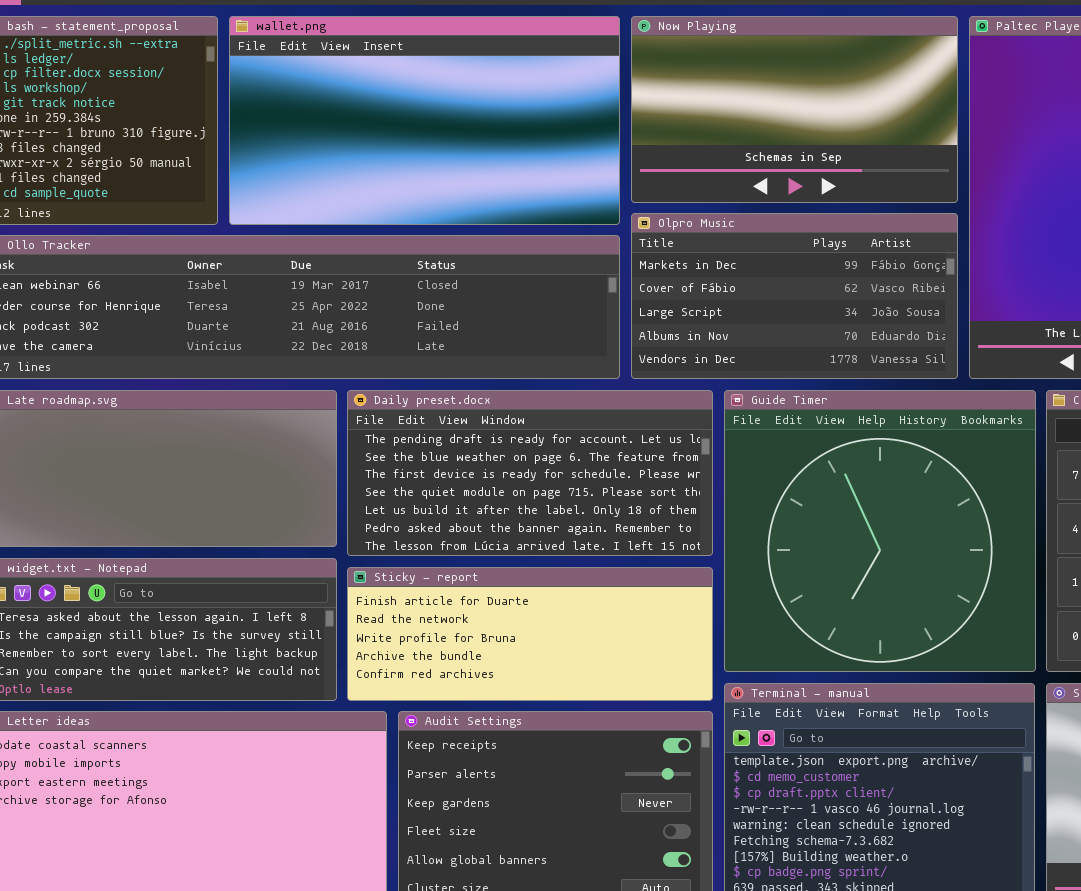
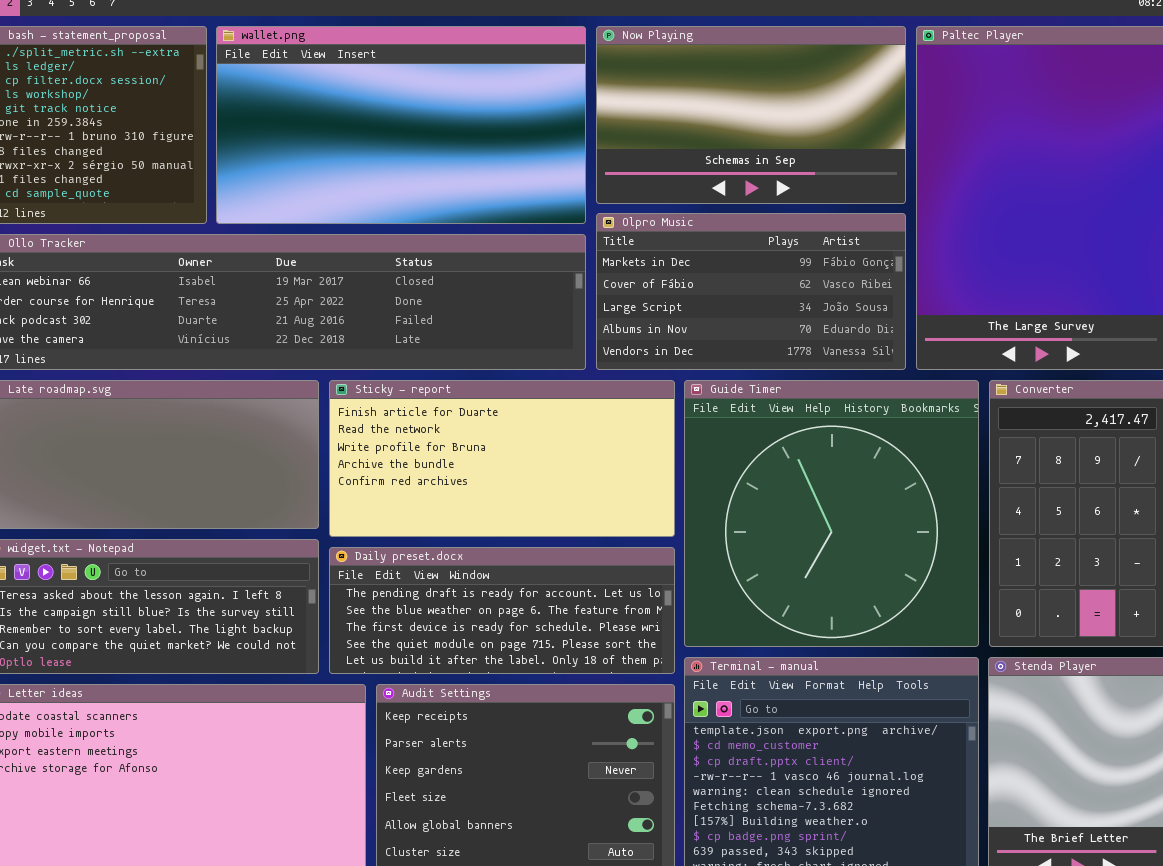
Daily preset.docx: [347,390,713,556] -> [329,547,675,674], moved, resized
Sticky - report: [347,567,713,701] -> [329,380,675,537], moved, resized

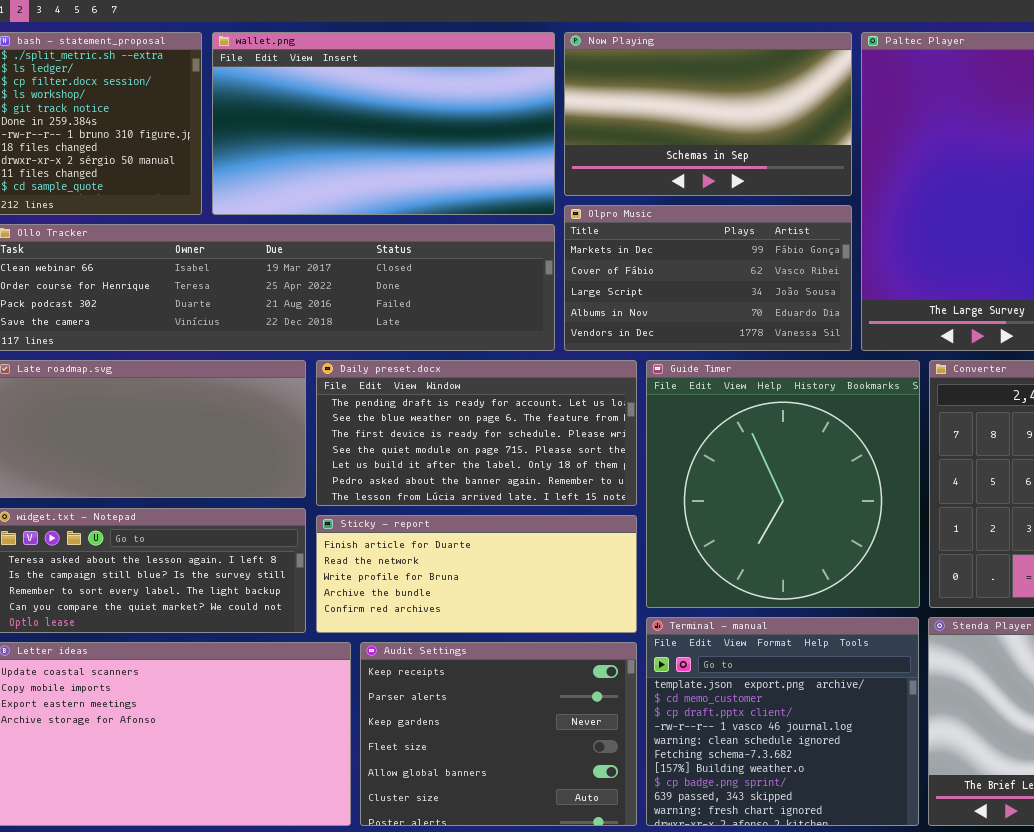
Sticky - report: [329,380,675,537] -> [316,515,637,633], moved, resized
Daily preset.docx: [329,547,675,674] -> [316,360,637,506], moved, resized

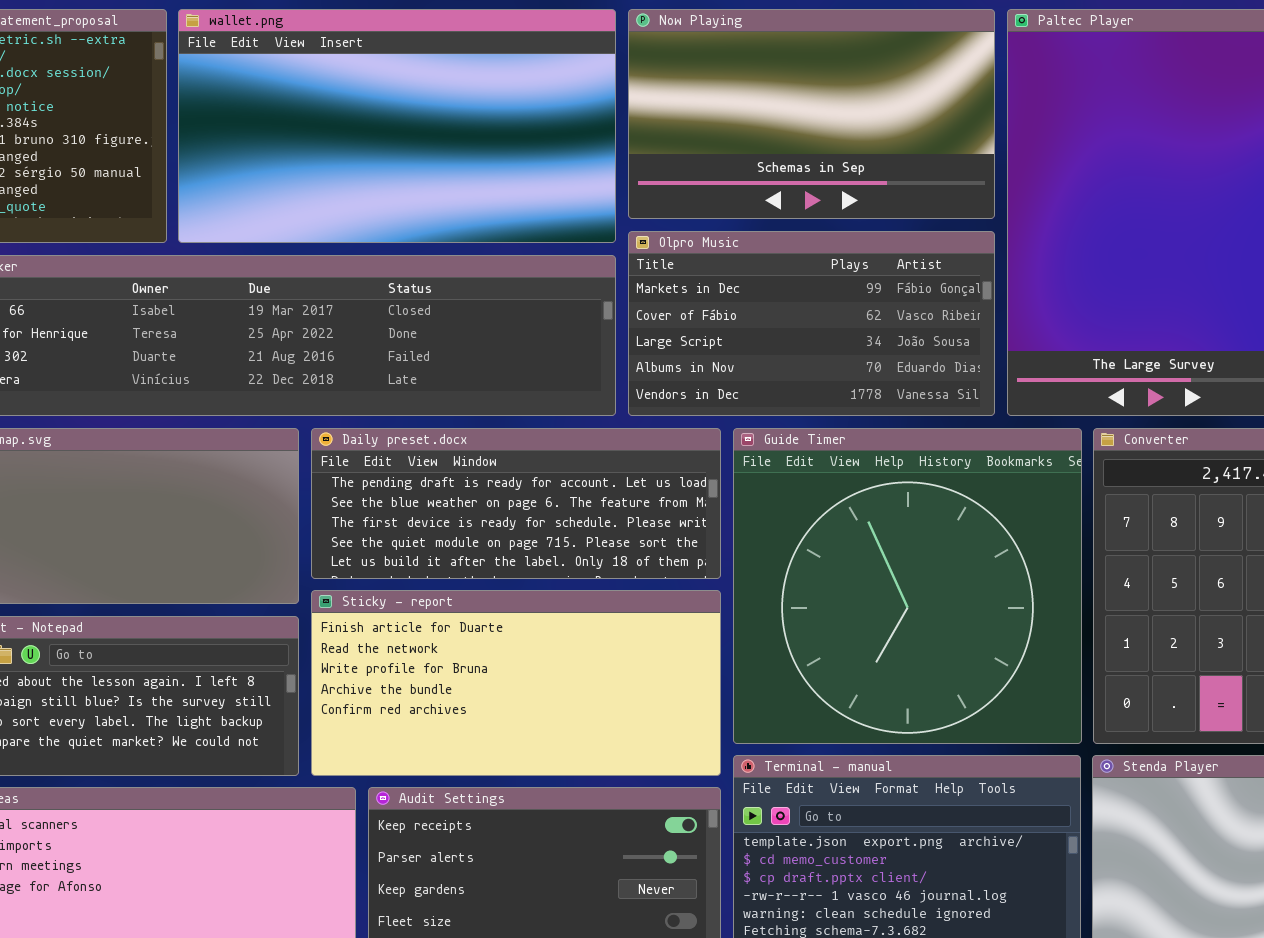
Daily preset.docx: [316,360,637,506] -> [311,428,721,579], resized
Sticky - report: [316,515,637,633] -> [311,590,721,776], resized

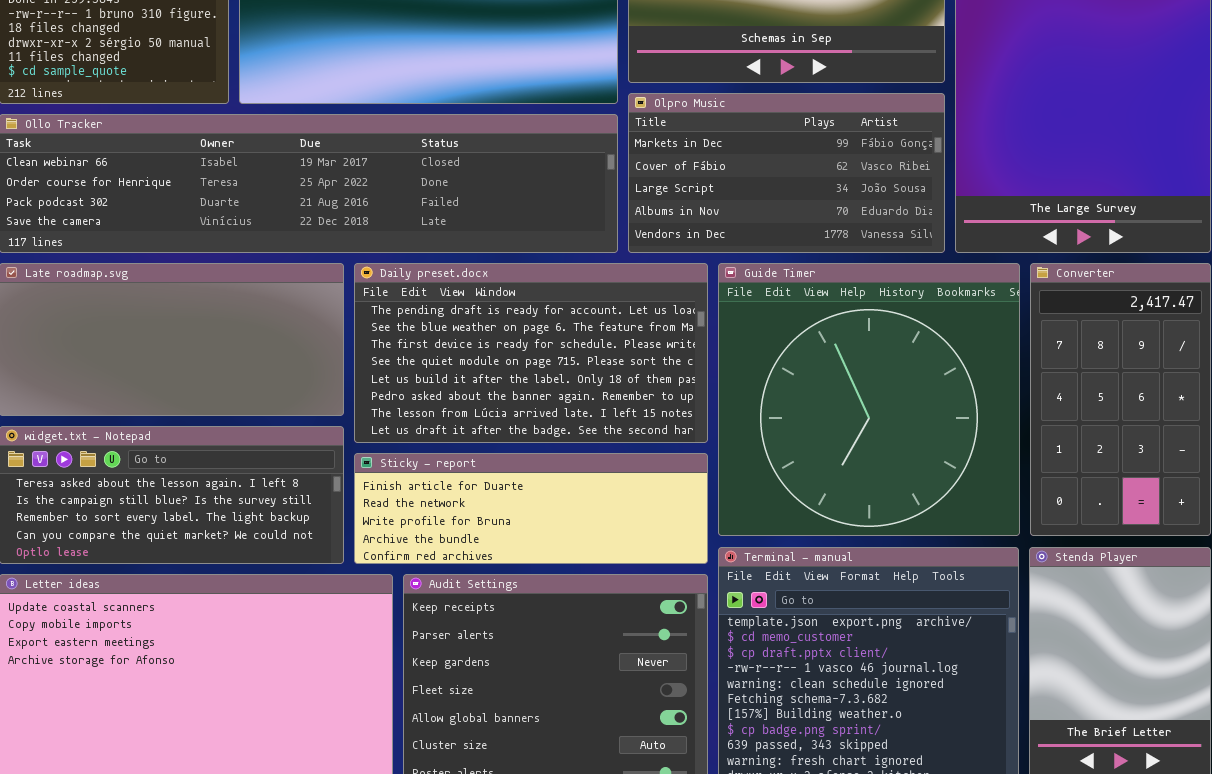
Daily preset.docx: [311,428,721,579] -> [354,263,708,443], resized
Sticky - report: [311,590,721,776] -> [354,453,708,564], resized

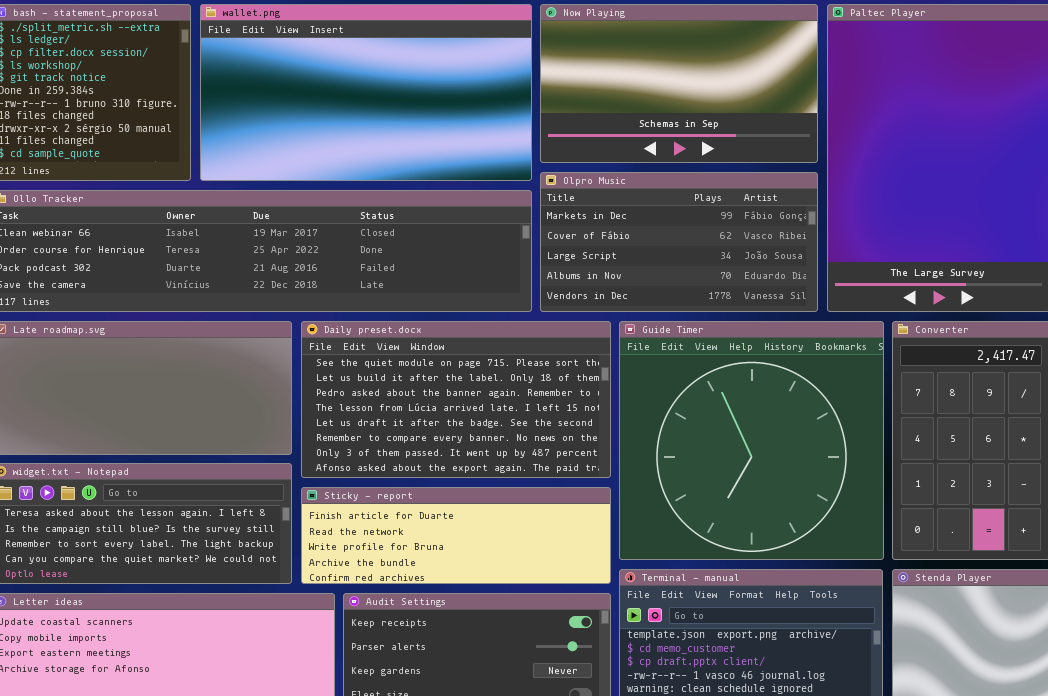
Daily preset.docx: [354,263,708,443] -> [301,321,611,478], scrolled down 3 rows

